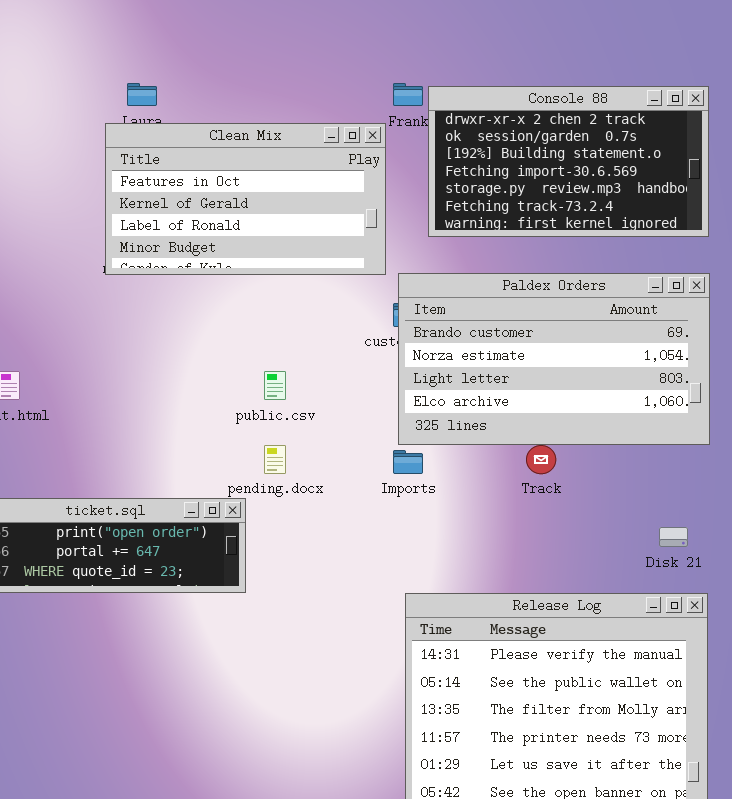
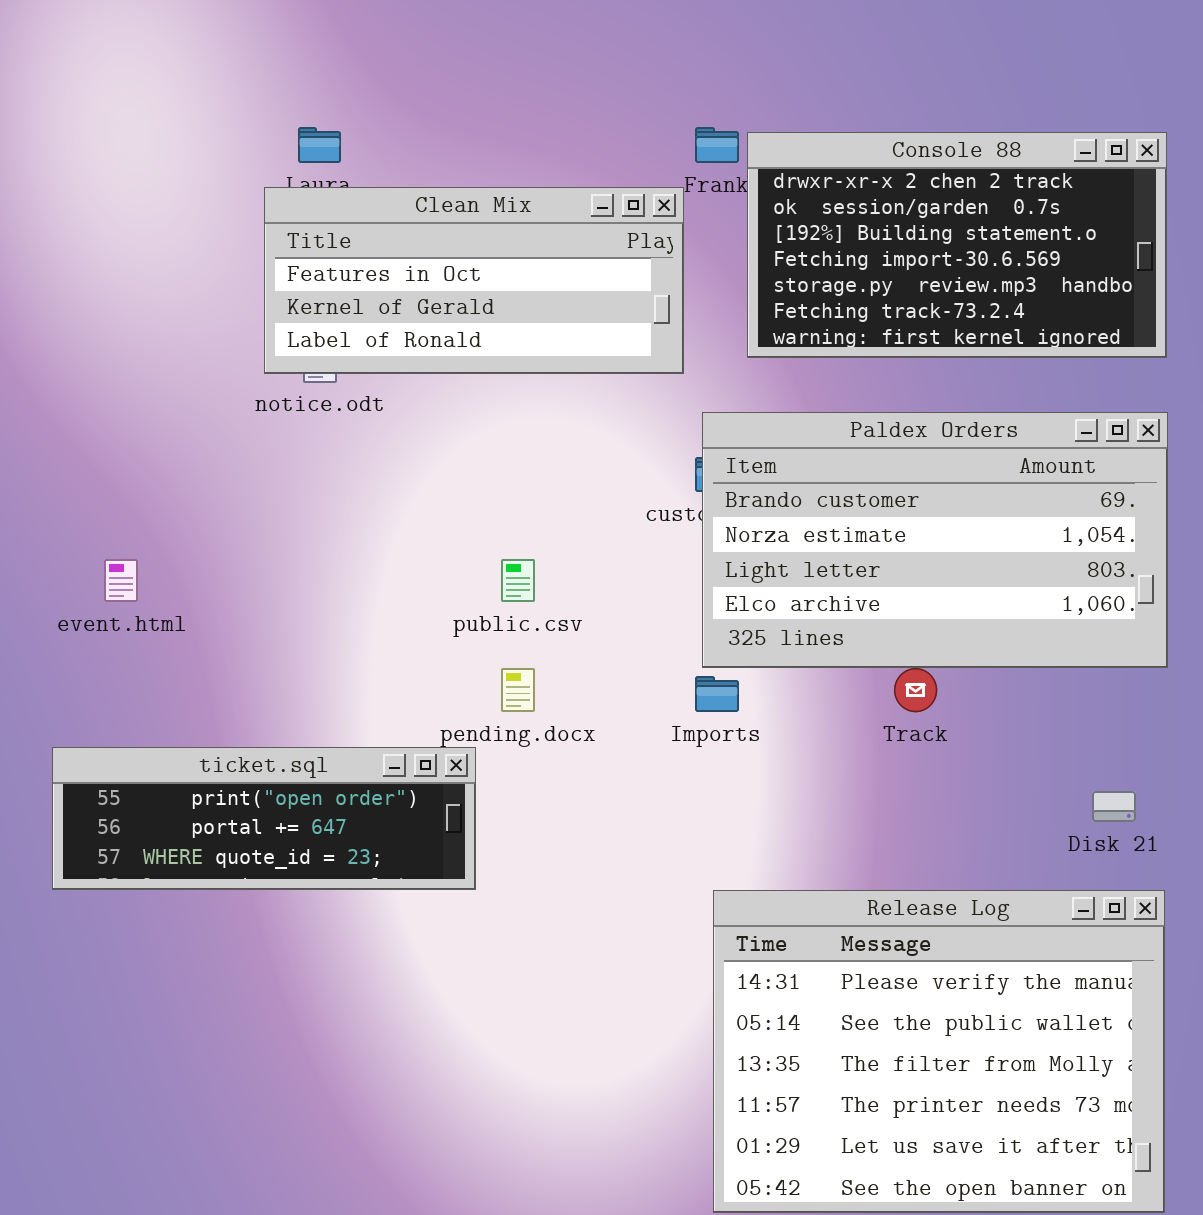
Clean Mix: [105,123,386,275] -> [264,187,684,374], resized

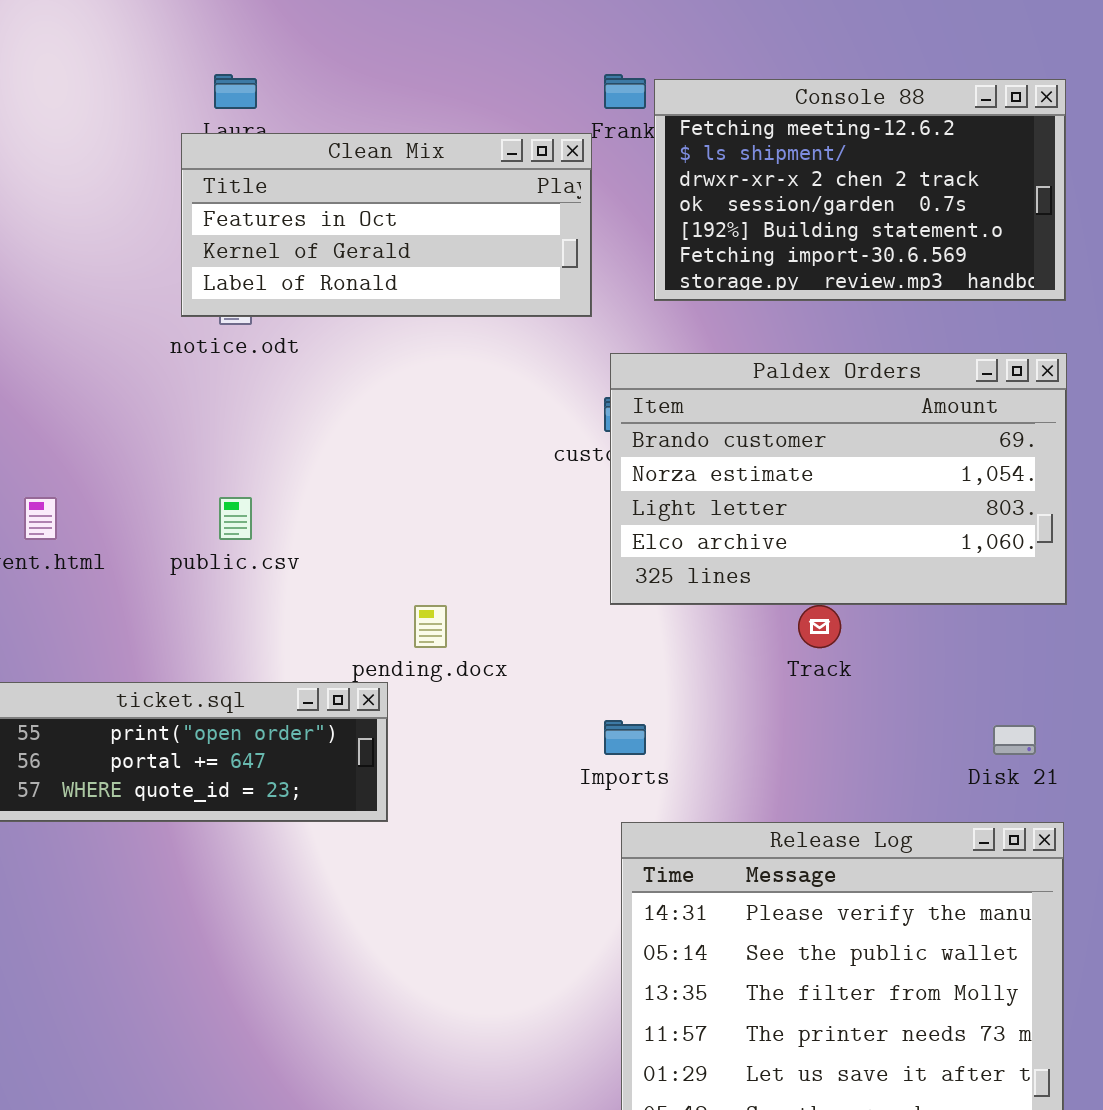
Console 88: [747,132,1167,358] -> [654,79,1066,301], scrolled up 2 rows
public.csv: [501,559,535,602] -> [219,497,252,540], moved
Imports: [695,676,739,712] -> [604,720,646,755], moved

